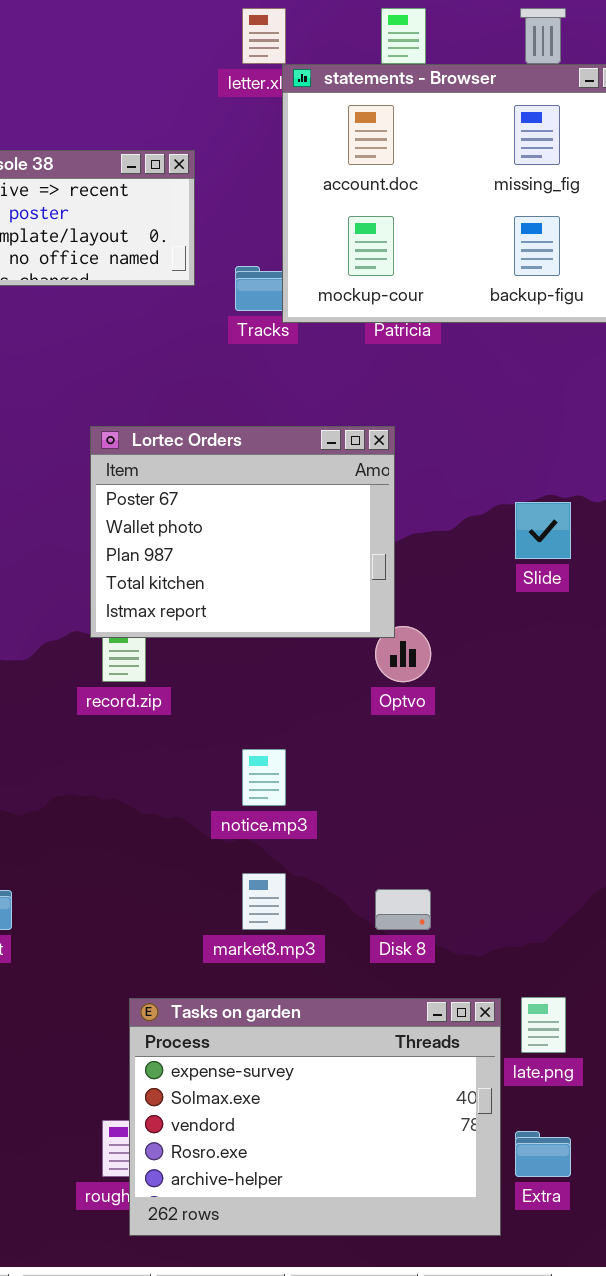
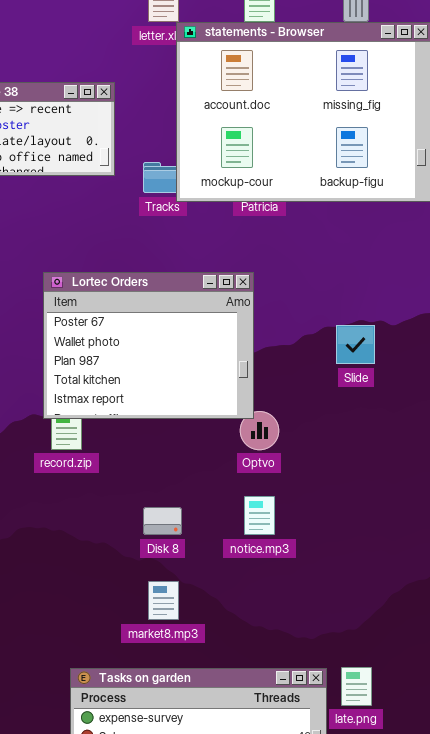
notice.mp3: [242,749,286,806] -> [244,496,275,535], moved
Disk 8: [375,889,431,930] -> [143,507,182,535], moved

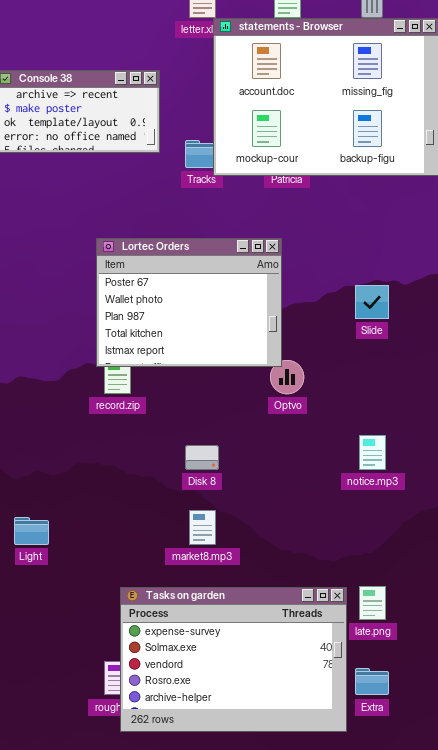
notice.mp3: [244,496,275,535] -> [359,435,386,470], moved

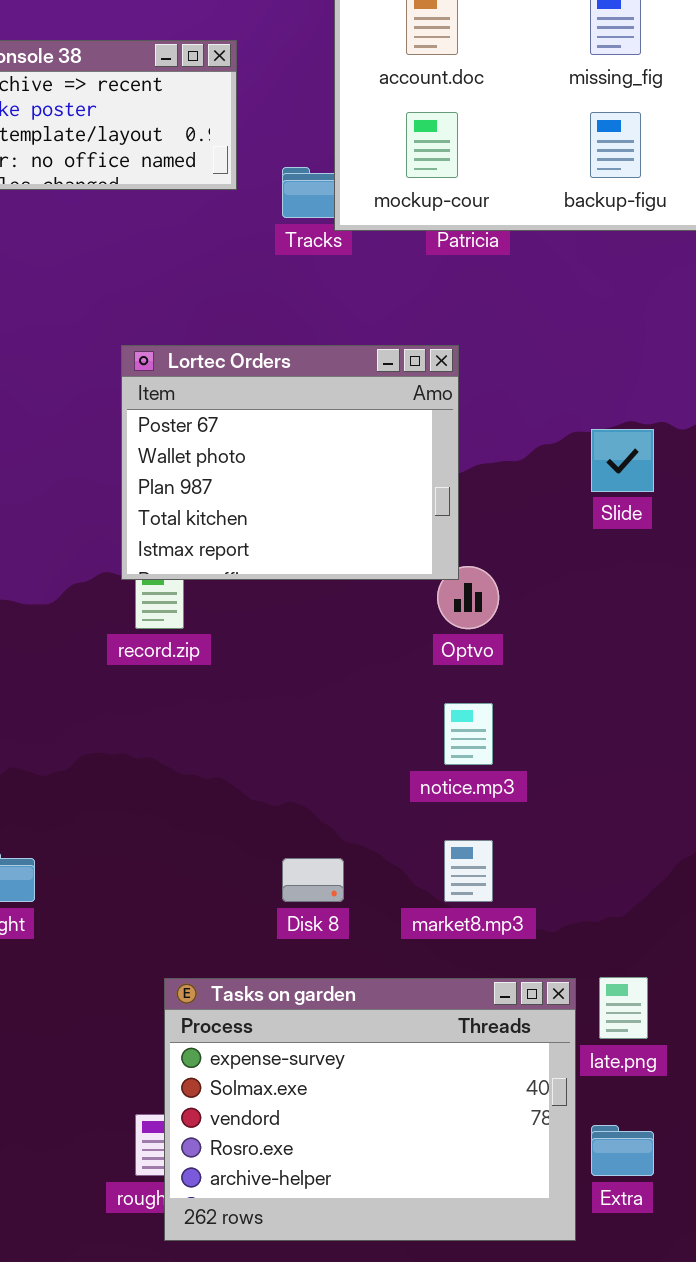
notice.mp3: [359,435,386,470] -> [444,703,493,765], moved
Disk 8: [185,445,219,470] -> [282,858,344,902], moved
market8.mp3: [189,510,216,545] -> [444,840,493,902], moved

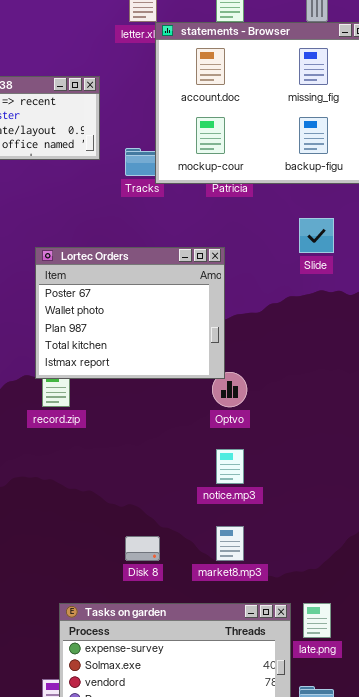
Slide: [591,429,654,492] -> [299,218,334,253], moved

